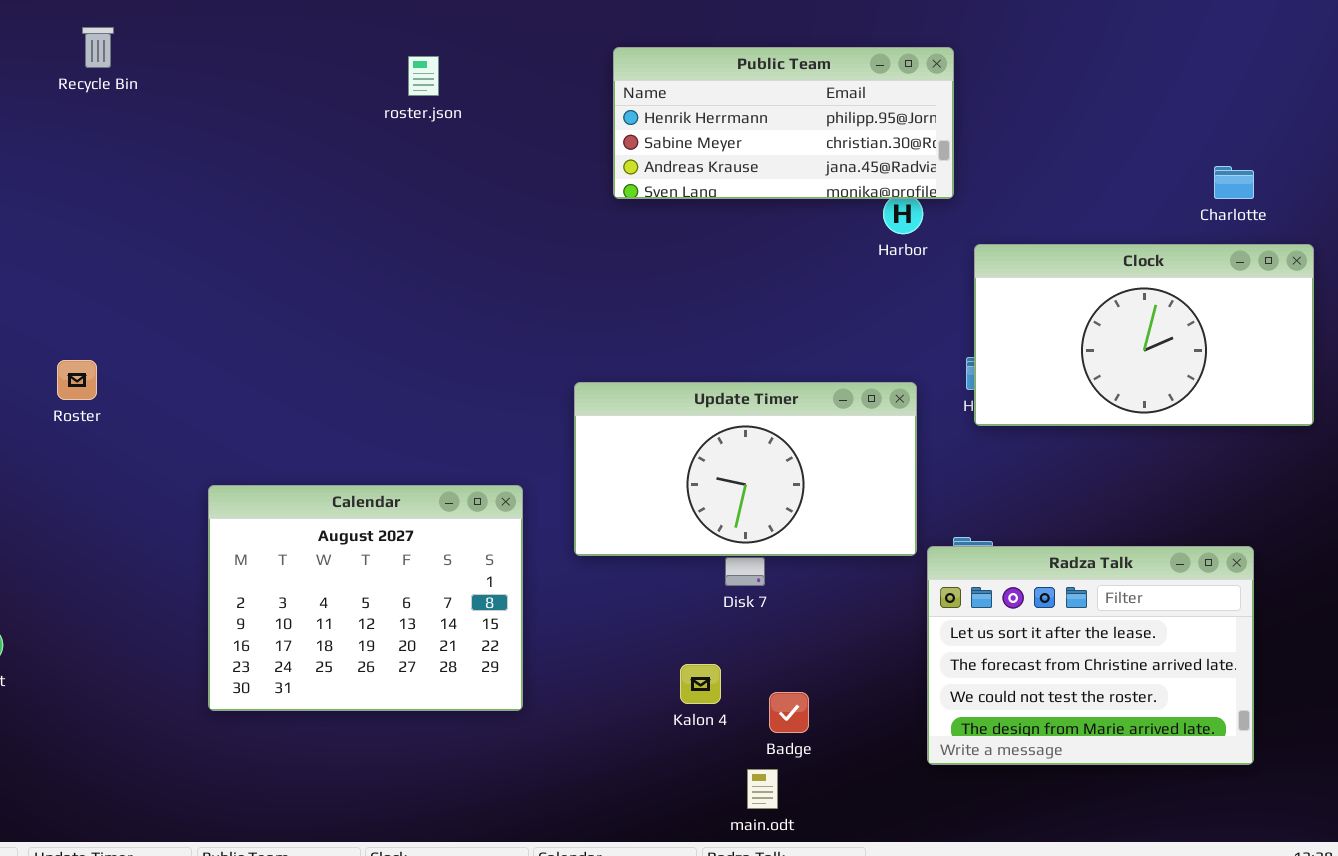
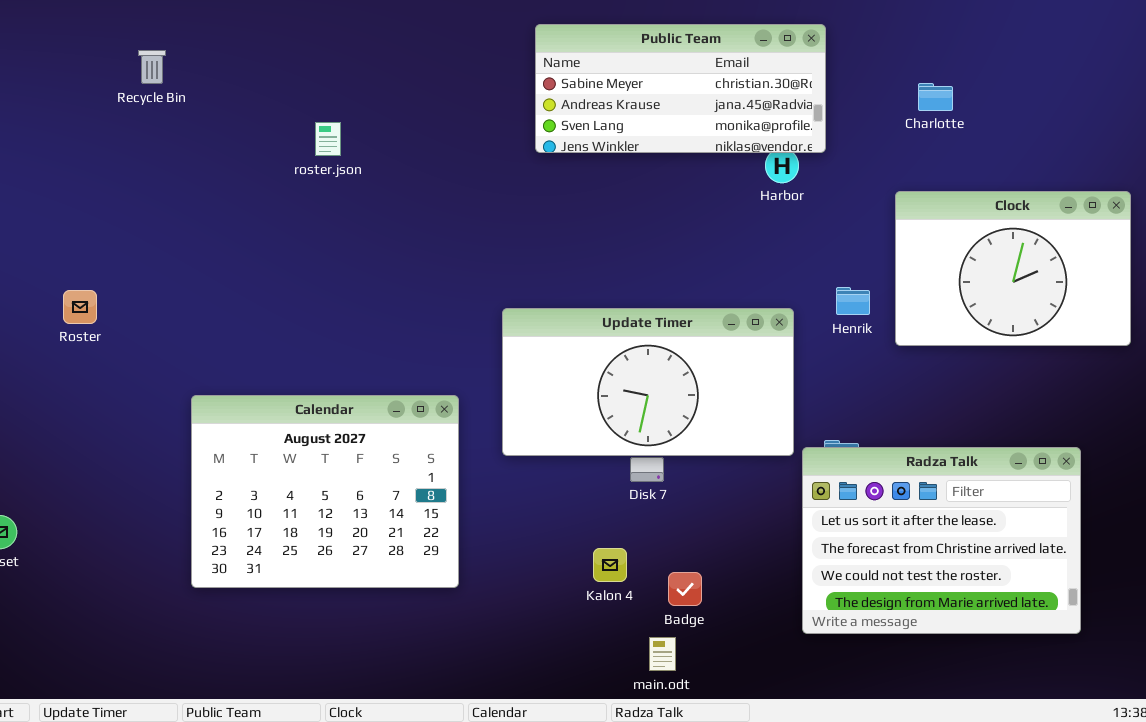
Recycle Bin: [82,27,114,68] -> [138,50,166,84], moved
Public Team: [613,47,954,199] -> [535,24,826,153], scrolled down 1 row
roster.json: [408,56,439,96] -> [315,122,341,156], moved
Charlotte: [1214,166,1254,199] -> [918,83,953,111], moved
Clock: [974,244,1314,426] -> [895,191,1131,346], resized

